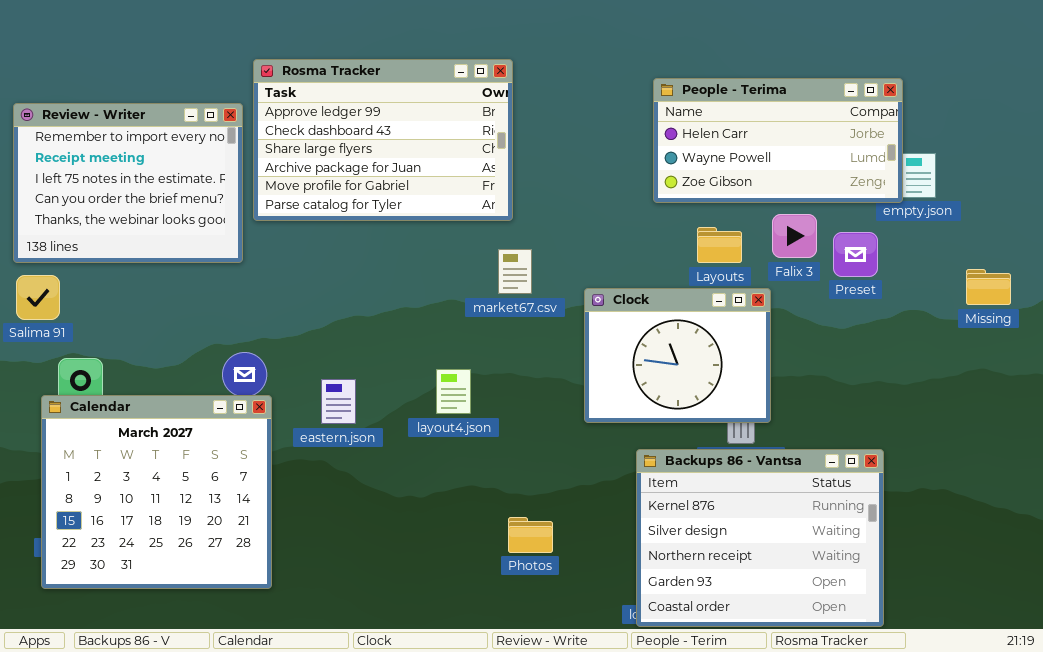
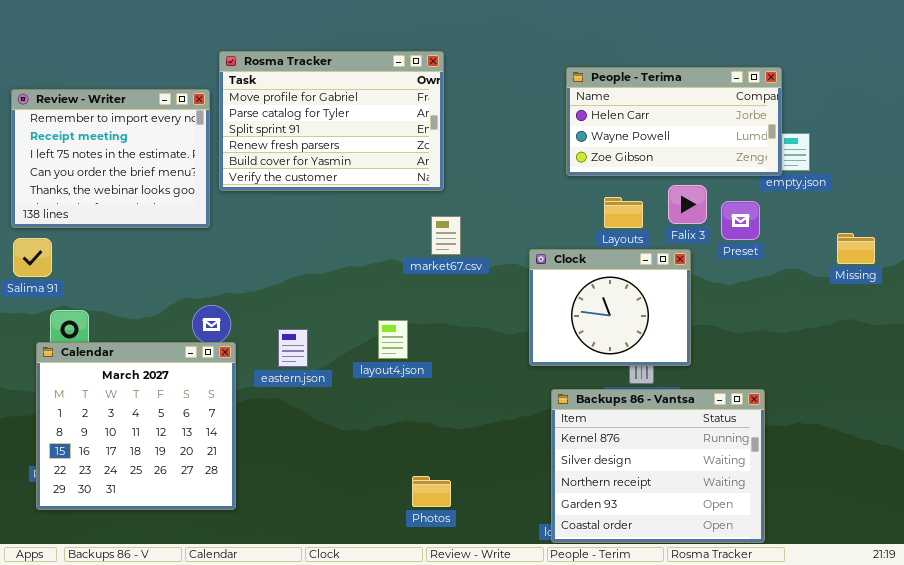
Rosma Tracker: [253,59,513,221] -> [219,51,444,191], scrolled down 4 rows
Clock: [584,288,771,423] -> [529,249,691,366], moved
Photos: [508,517,553,553] -> [412,476,451,507], moved

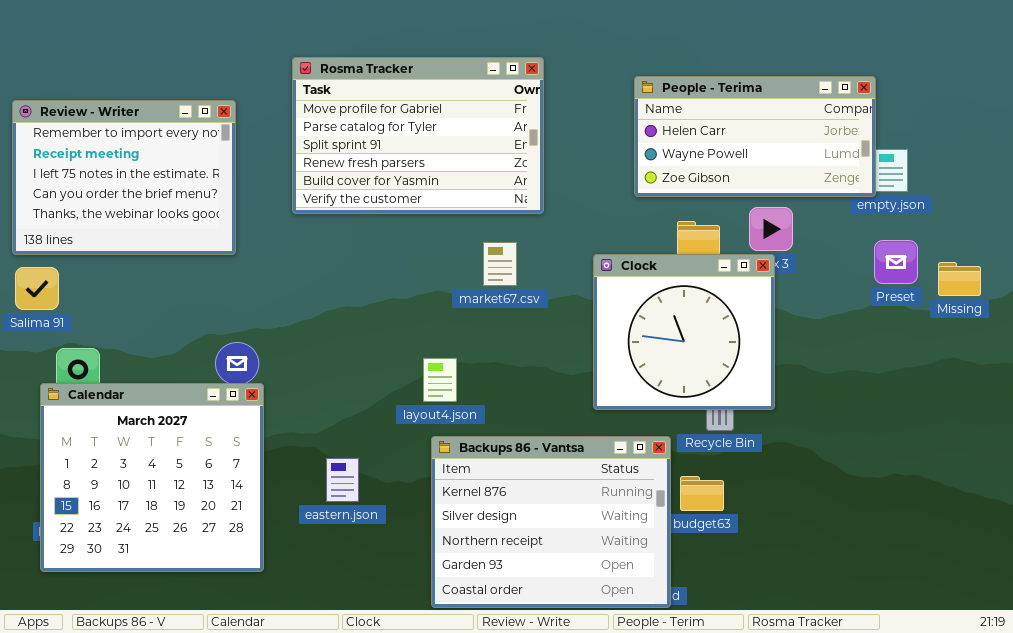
Rosma Tracker: [219,51,444,191] -> [292,57,544,214], moved
Preset: [721,201,760,240] -> [874,240,918,284], moved
Clock: [529,249,691,366] -> [593,254,775,410], resized
eastern.json: [278,329,308,367] -> [326,458,359,502], moved
Backups 86 - Vantsa: [551,389,765,543] -> [431,436,671,608], moved

